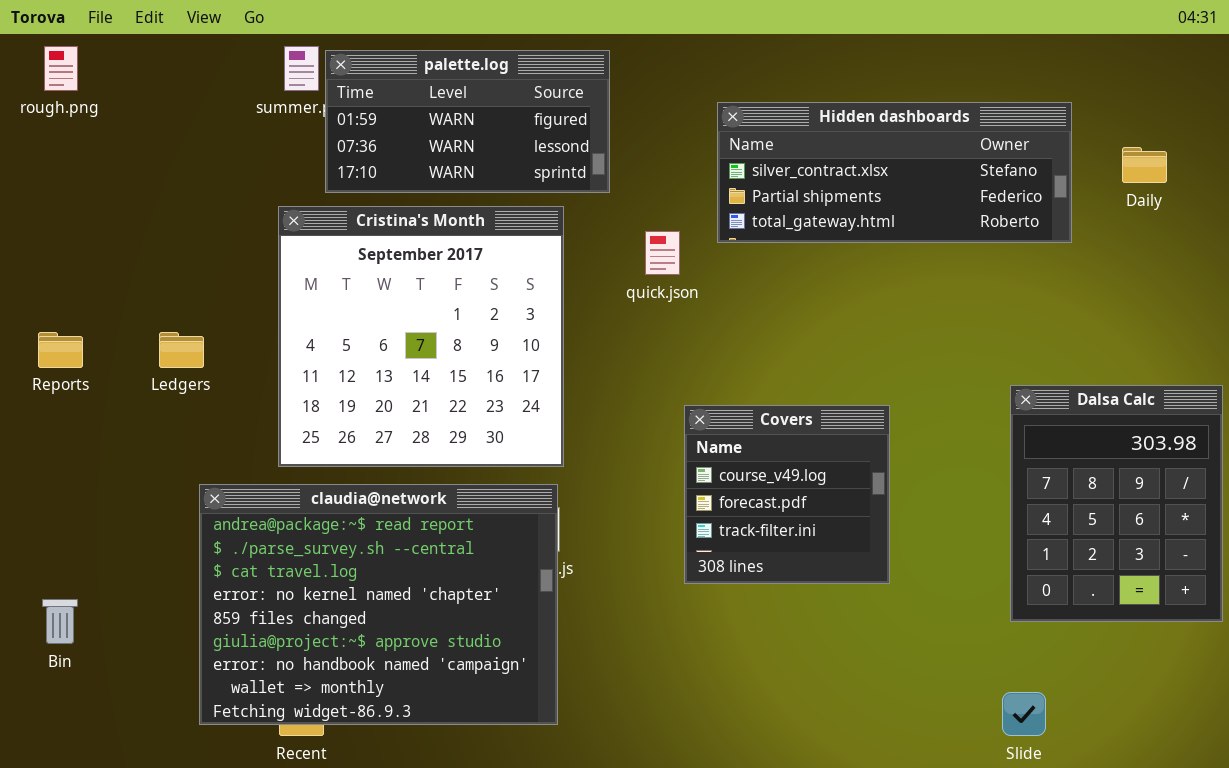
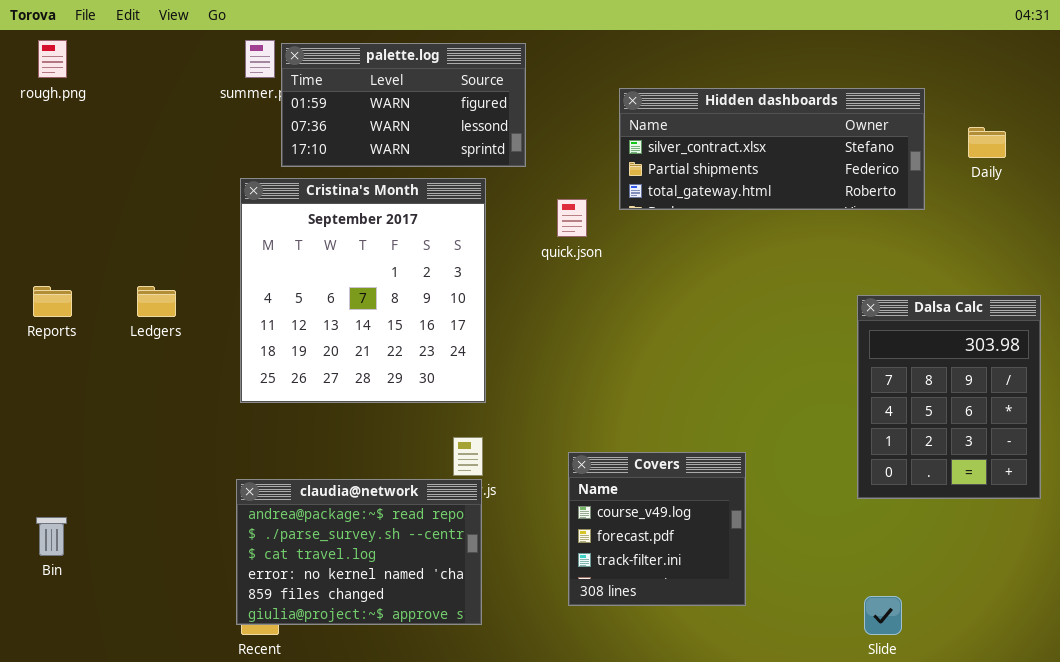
Dalsa Calc: [1010,385,1223,622] -> [857,295,1041,499], moved
Covers: [684,405,890,584] -> [568,452,746,606], moved
claudia@network: [199,484,558,725] -> [236,479,482,625], resized

